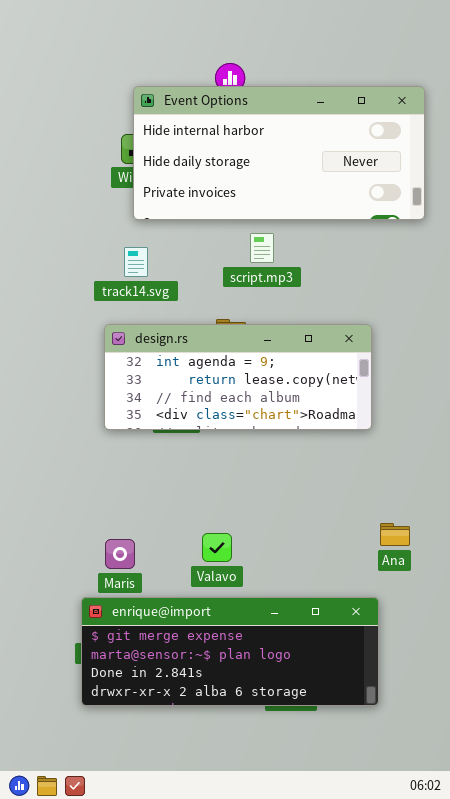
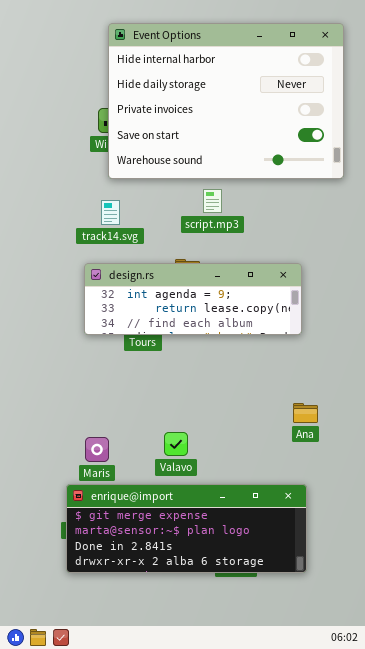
Event Options: [133,86,425,220] -> [108,23,344,179], resized
design.rs: [104,324,372,430] -> [84,263,302,335], resized
Ana: [380,523,410,546] -> [293,403,318,423], moved

